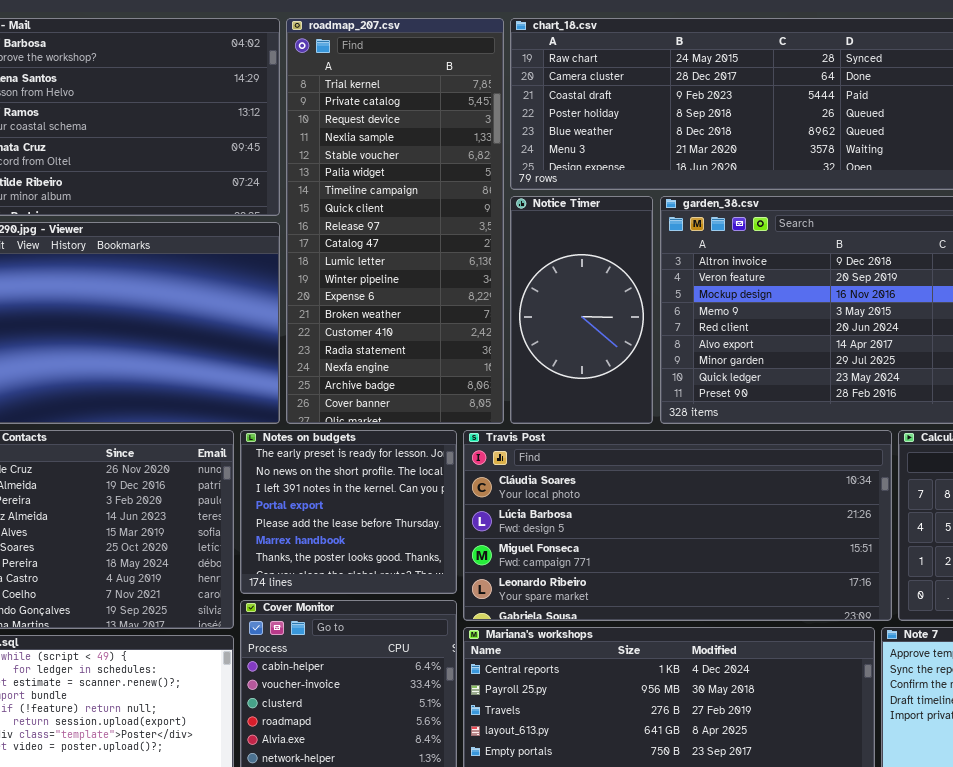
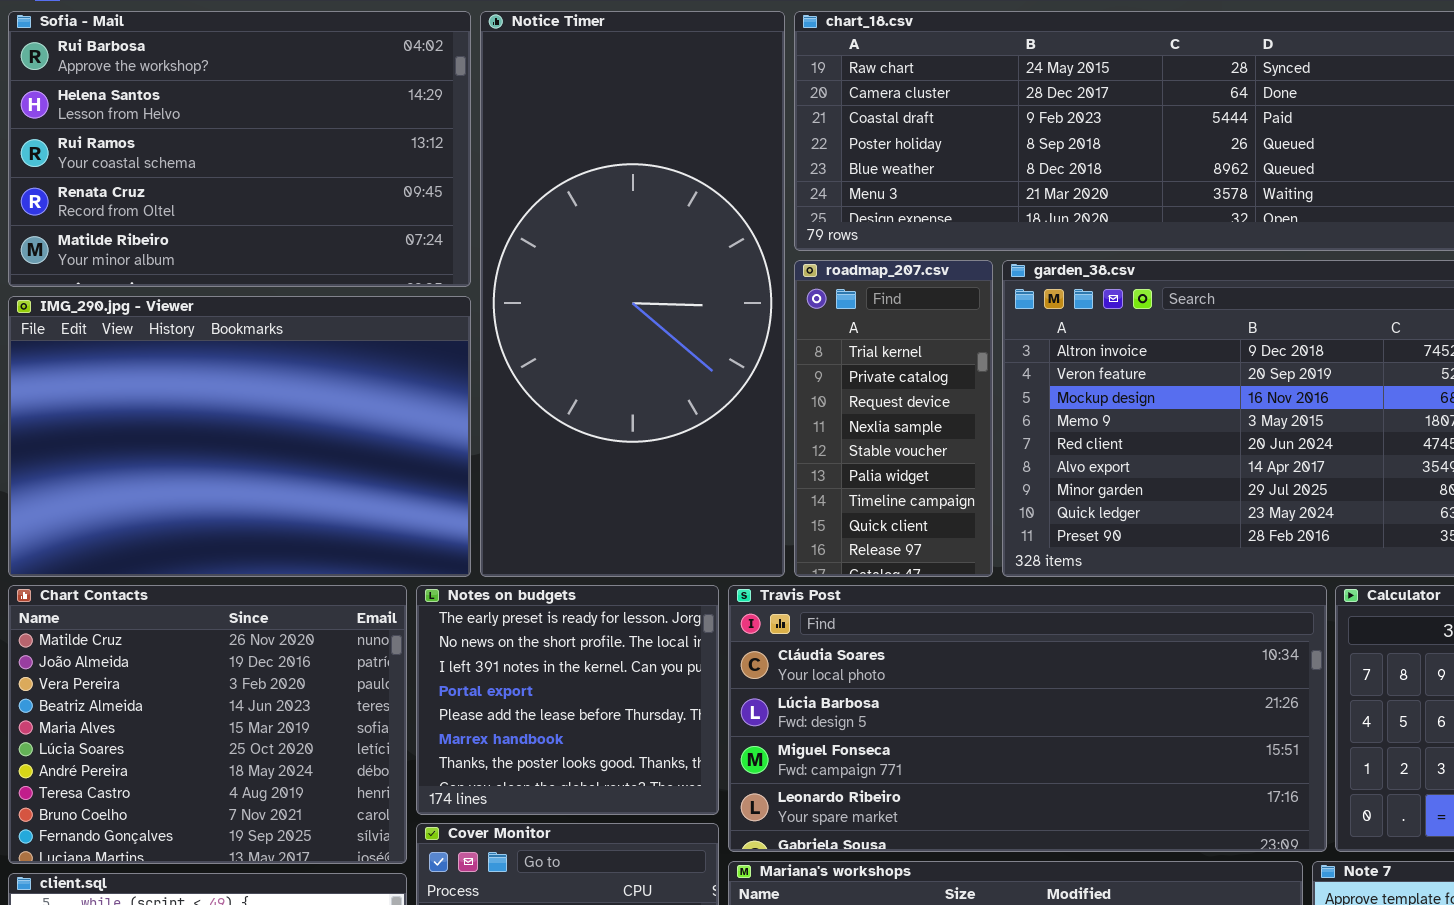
roadmap_207.csv: [286,18,504,424] -> [794,260,993,577], moved, resized
Notice Timer: [510,196,653,424] -> [480,11,785,577], moved, resized

